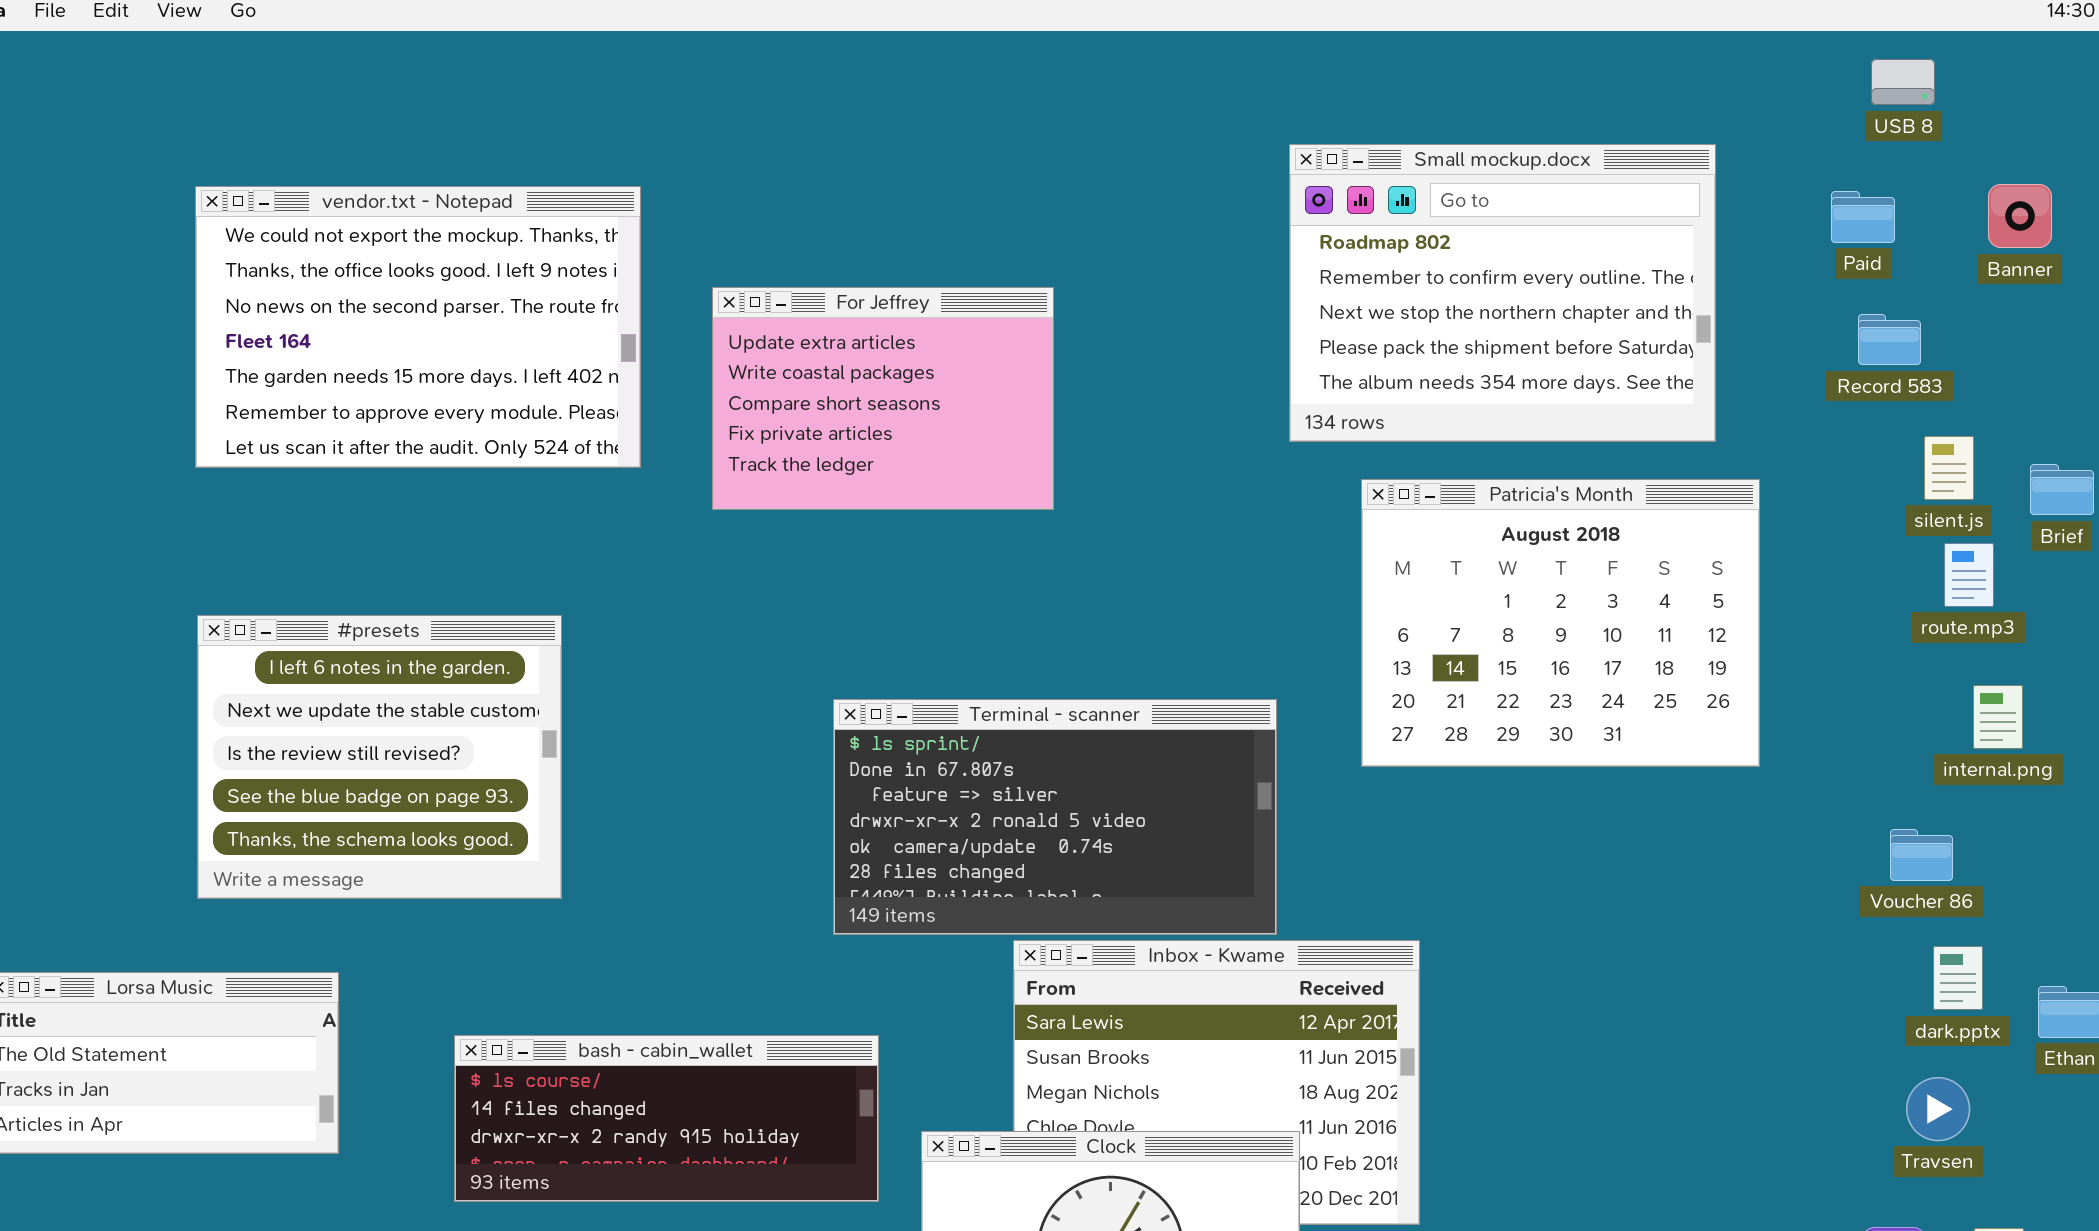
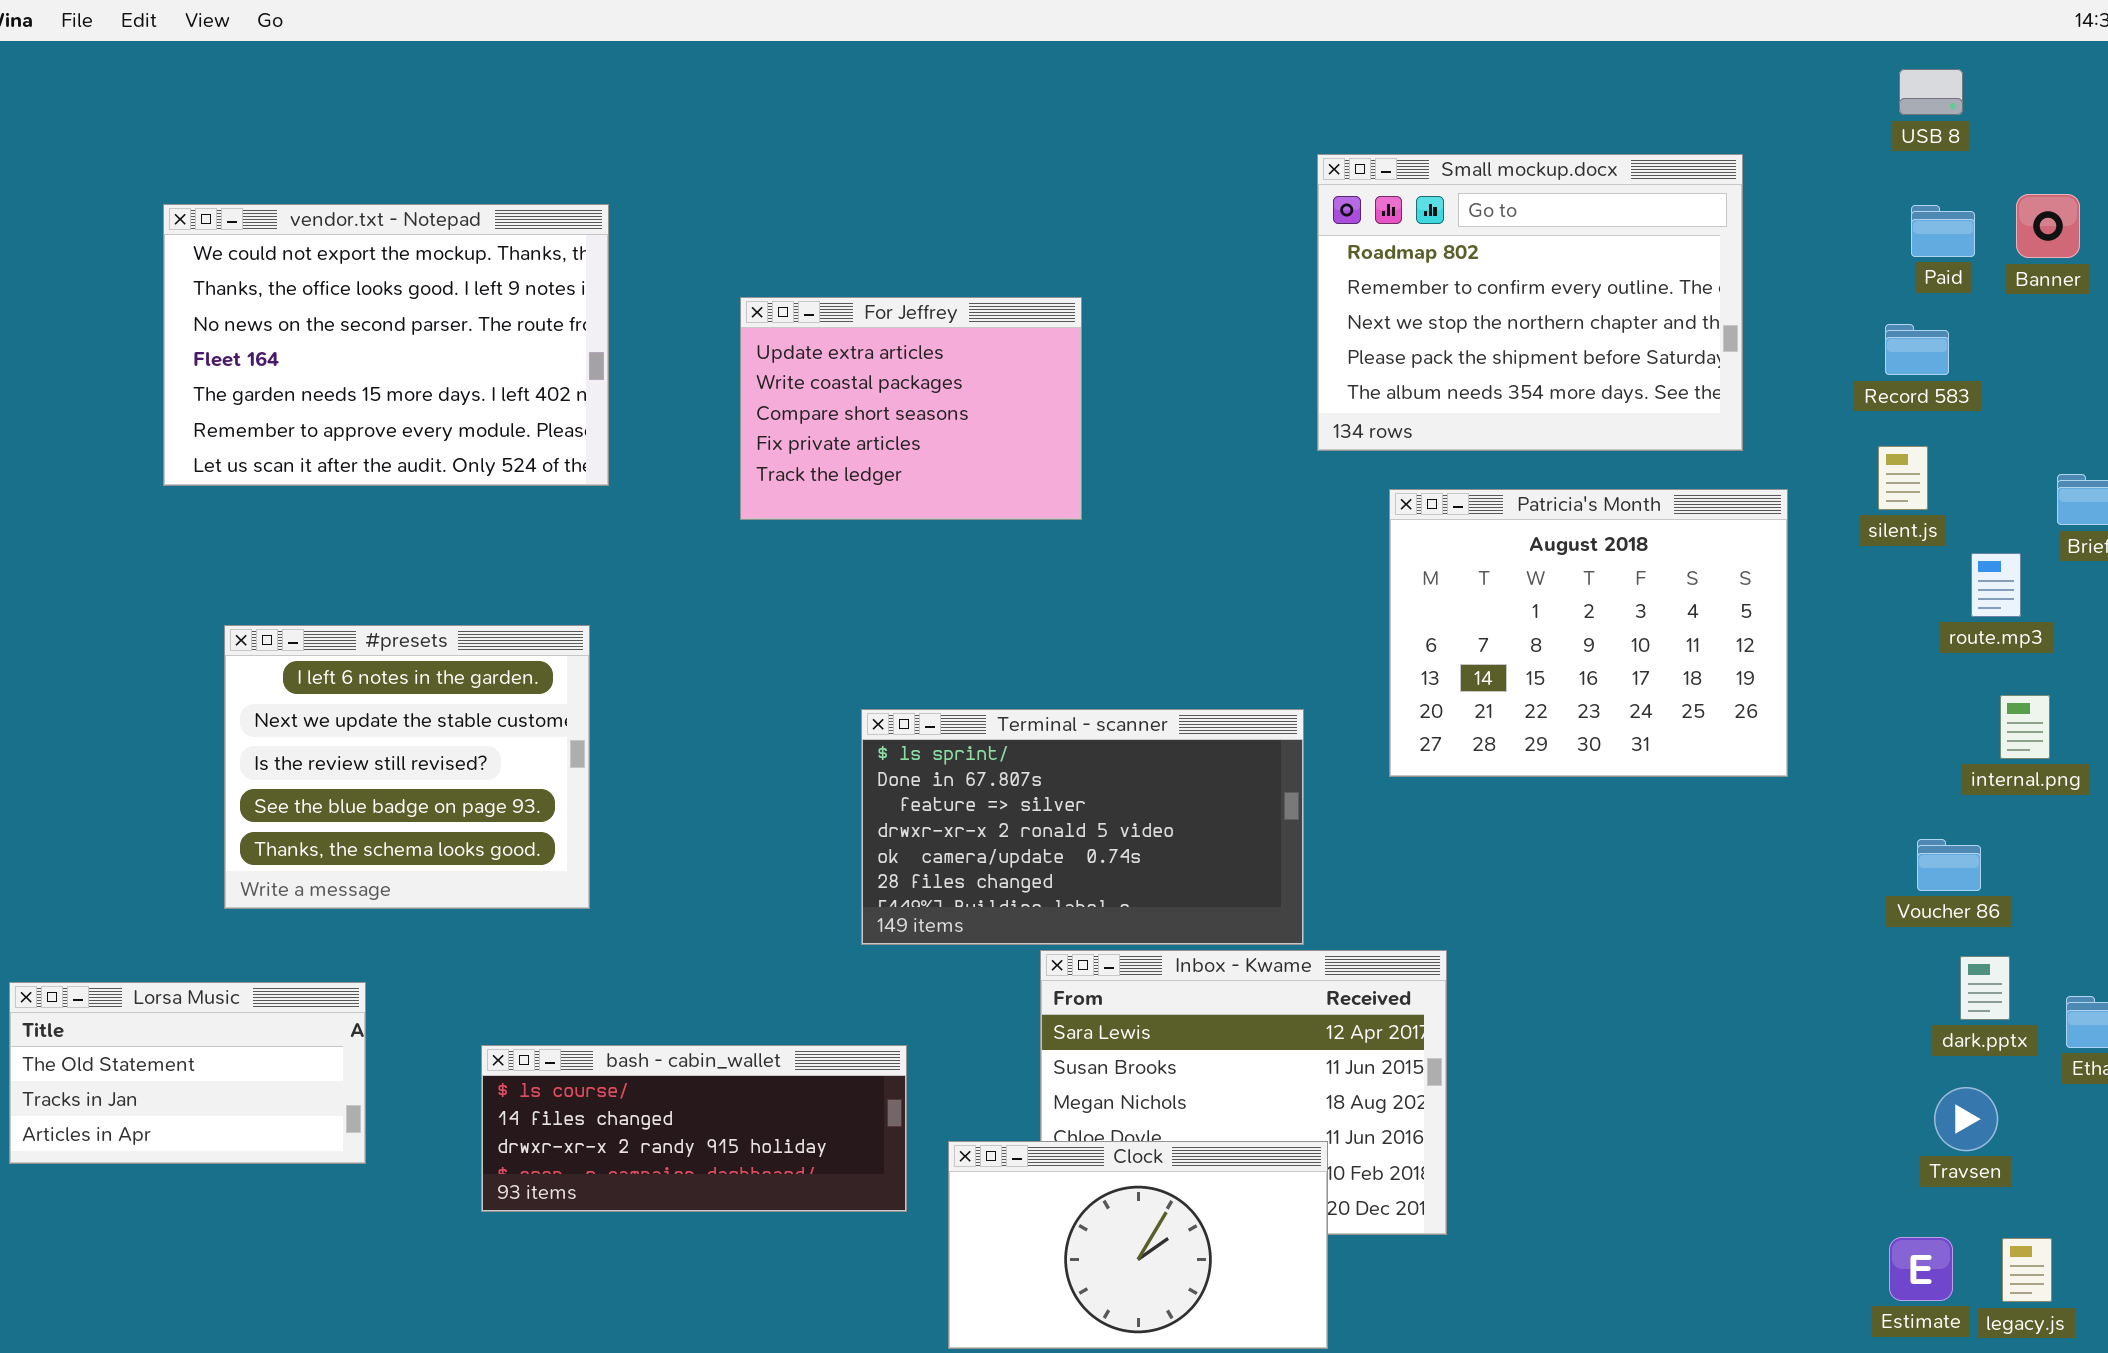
vendor.txt - Notepad: [195,186,641,468] -> [163,204,609,486], moved
Paid: [1831,191,1895,243] -> [1911,205,1975,257], moved
silent.js: [1924,436,1974,500] -> [1878,446,1928,510], moved

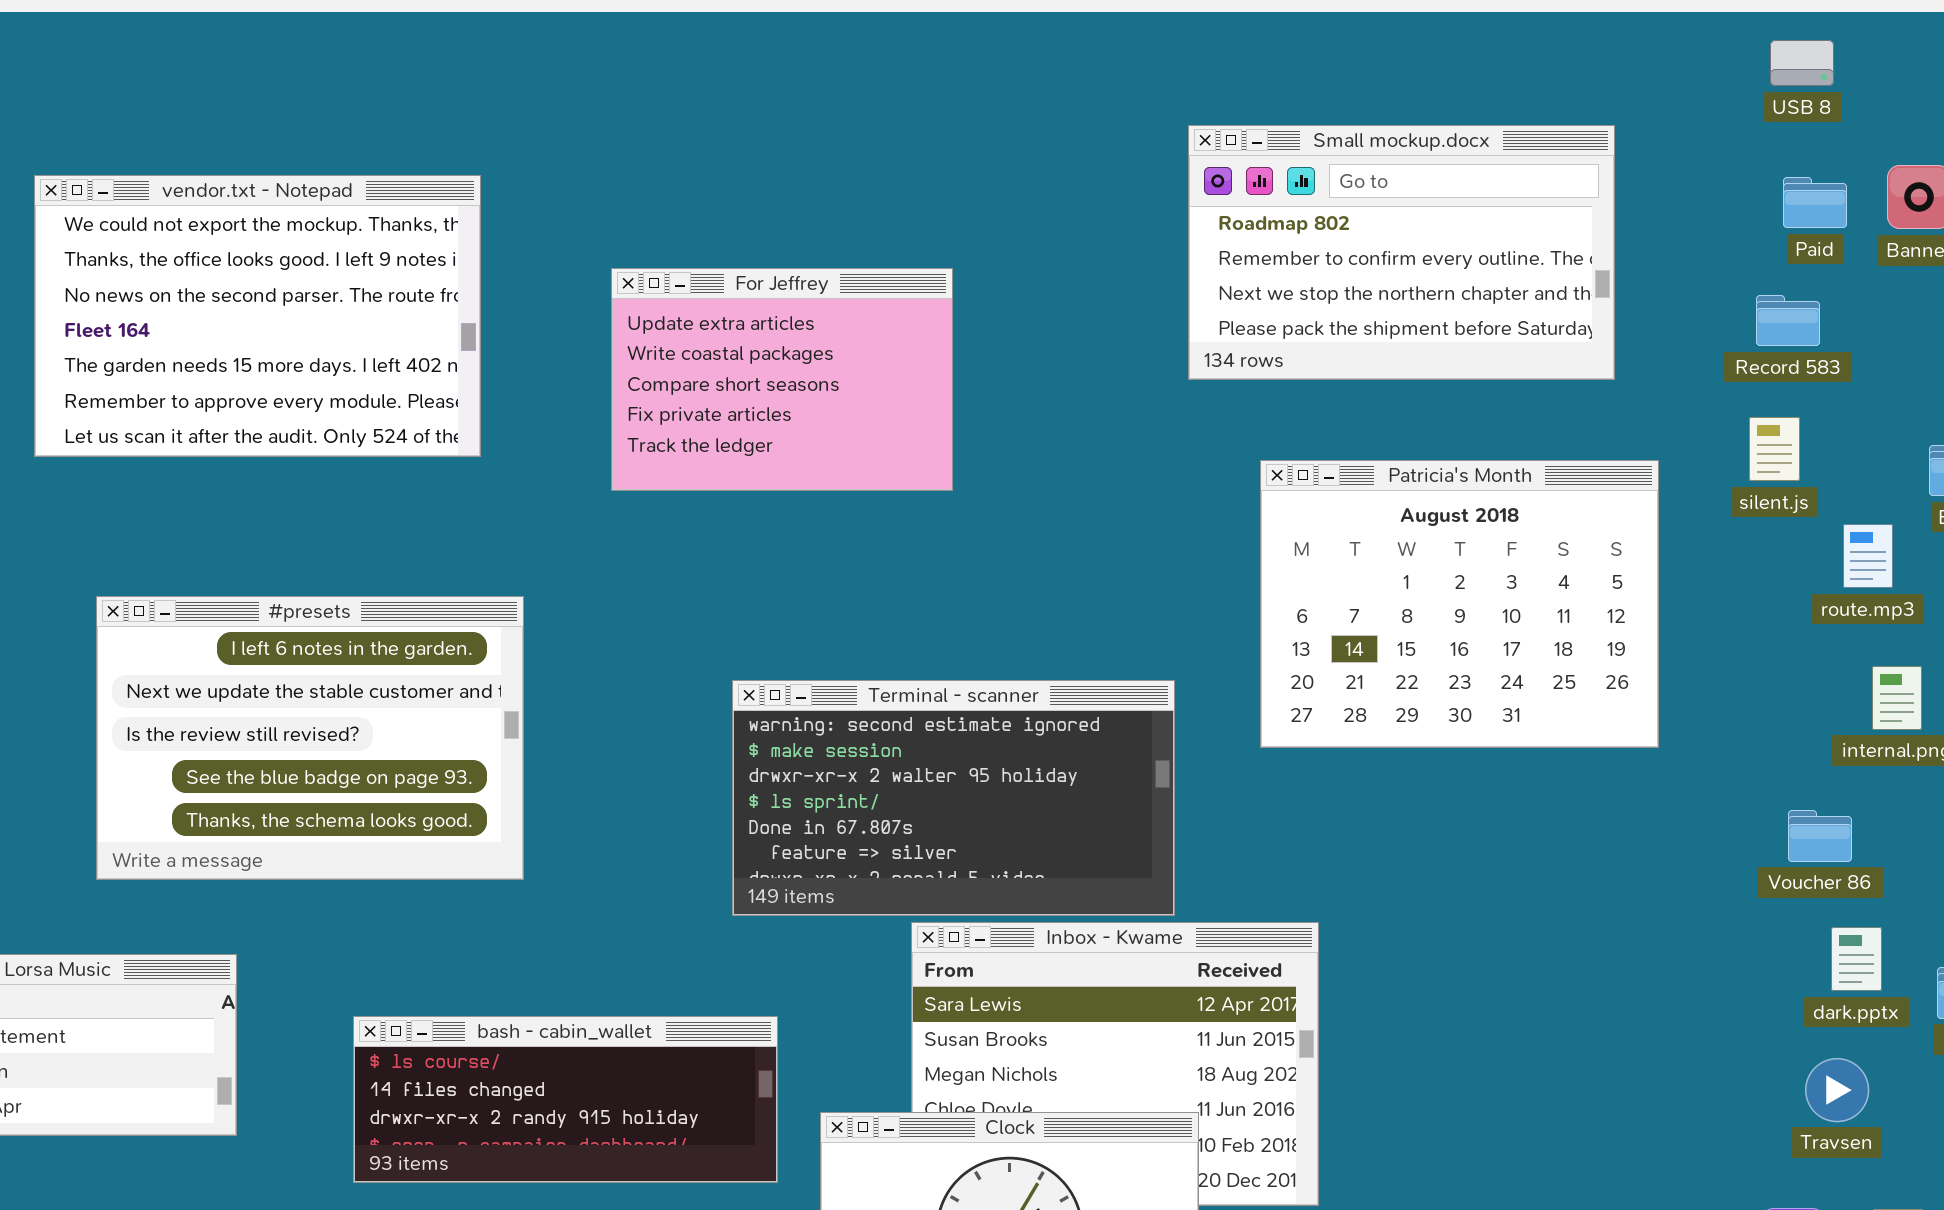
Small mockup.docx: [1317,154,1743,451] -> [1188,125,1615,380], resized
#presets: [224,625,590,909] -> [96,596,524,880], resized
Terminal - scanner: [861,709,1304,945] -> [732,680,1175,916], scrolled up 3 rows

